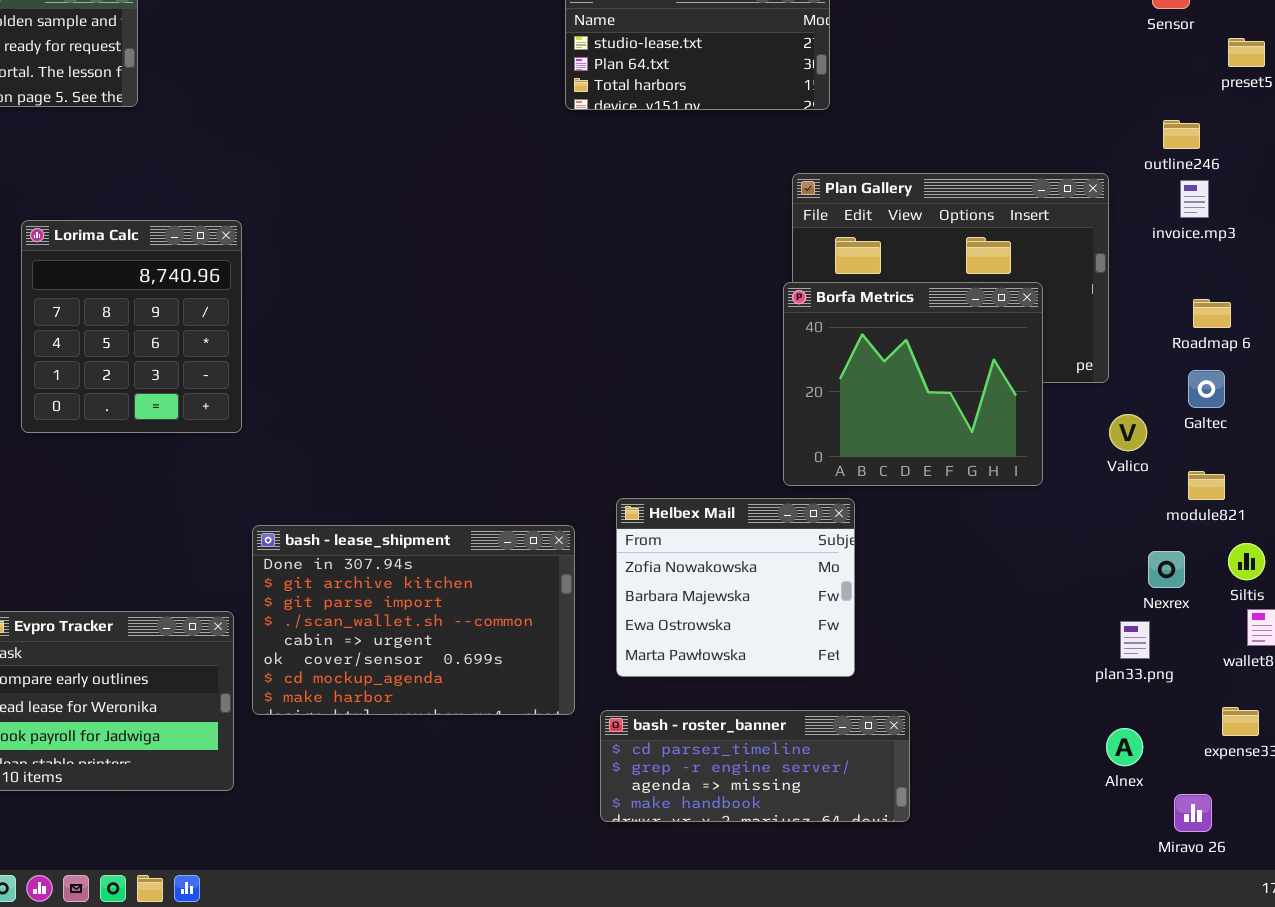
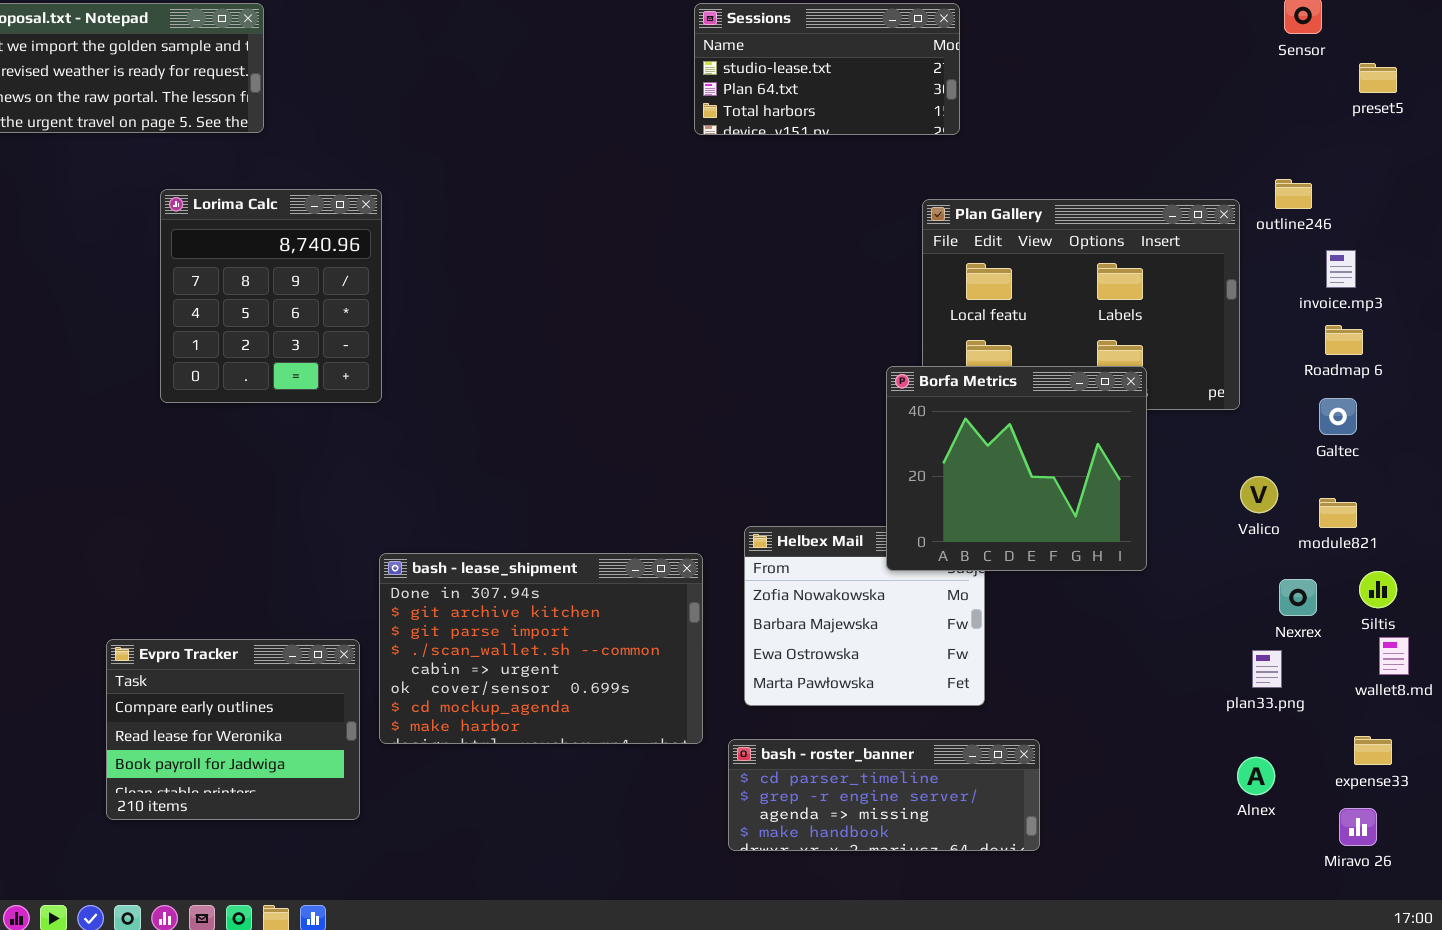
outline246: [1163,120,1200,149] -> [1275,179,1312,209], moved
invoice.mp3: [1180,180,1209,218] -> [1326,250,1356,288], moved
Lorima Calc: [21,220,242,433] -> [160,189,382,403], moved
Borfa Metrics: [783,282,1043,486] -> [886,366,1147,571], moved
Valico: [1109,414,1147,451] -> [1240,476,1278,513], moved
Miravo 26: [1174,794,1212,832] -> [1339,808,1377,846], moved

